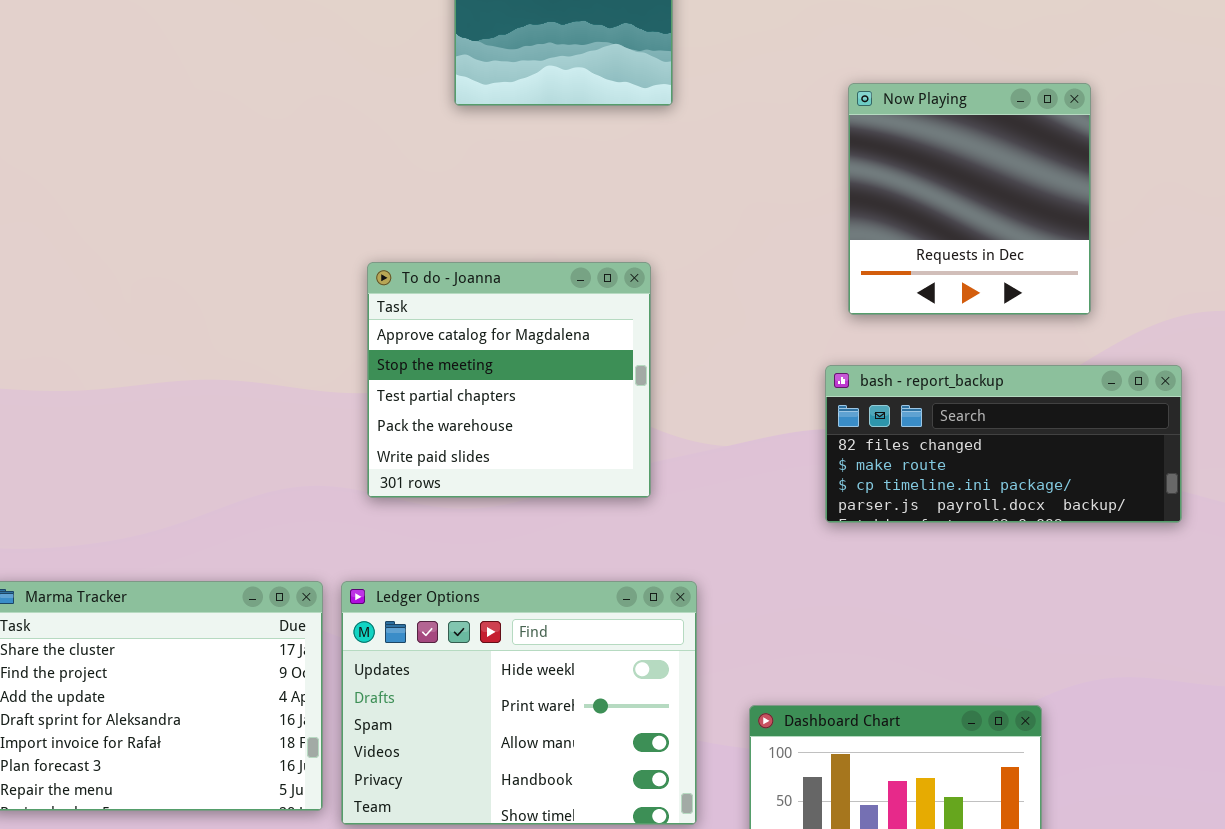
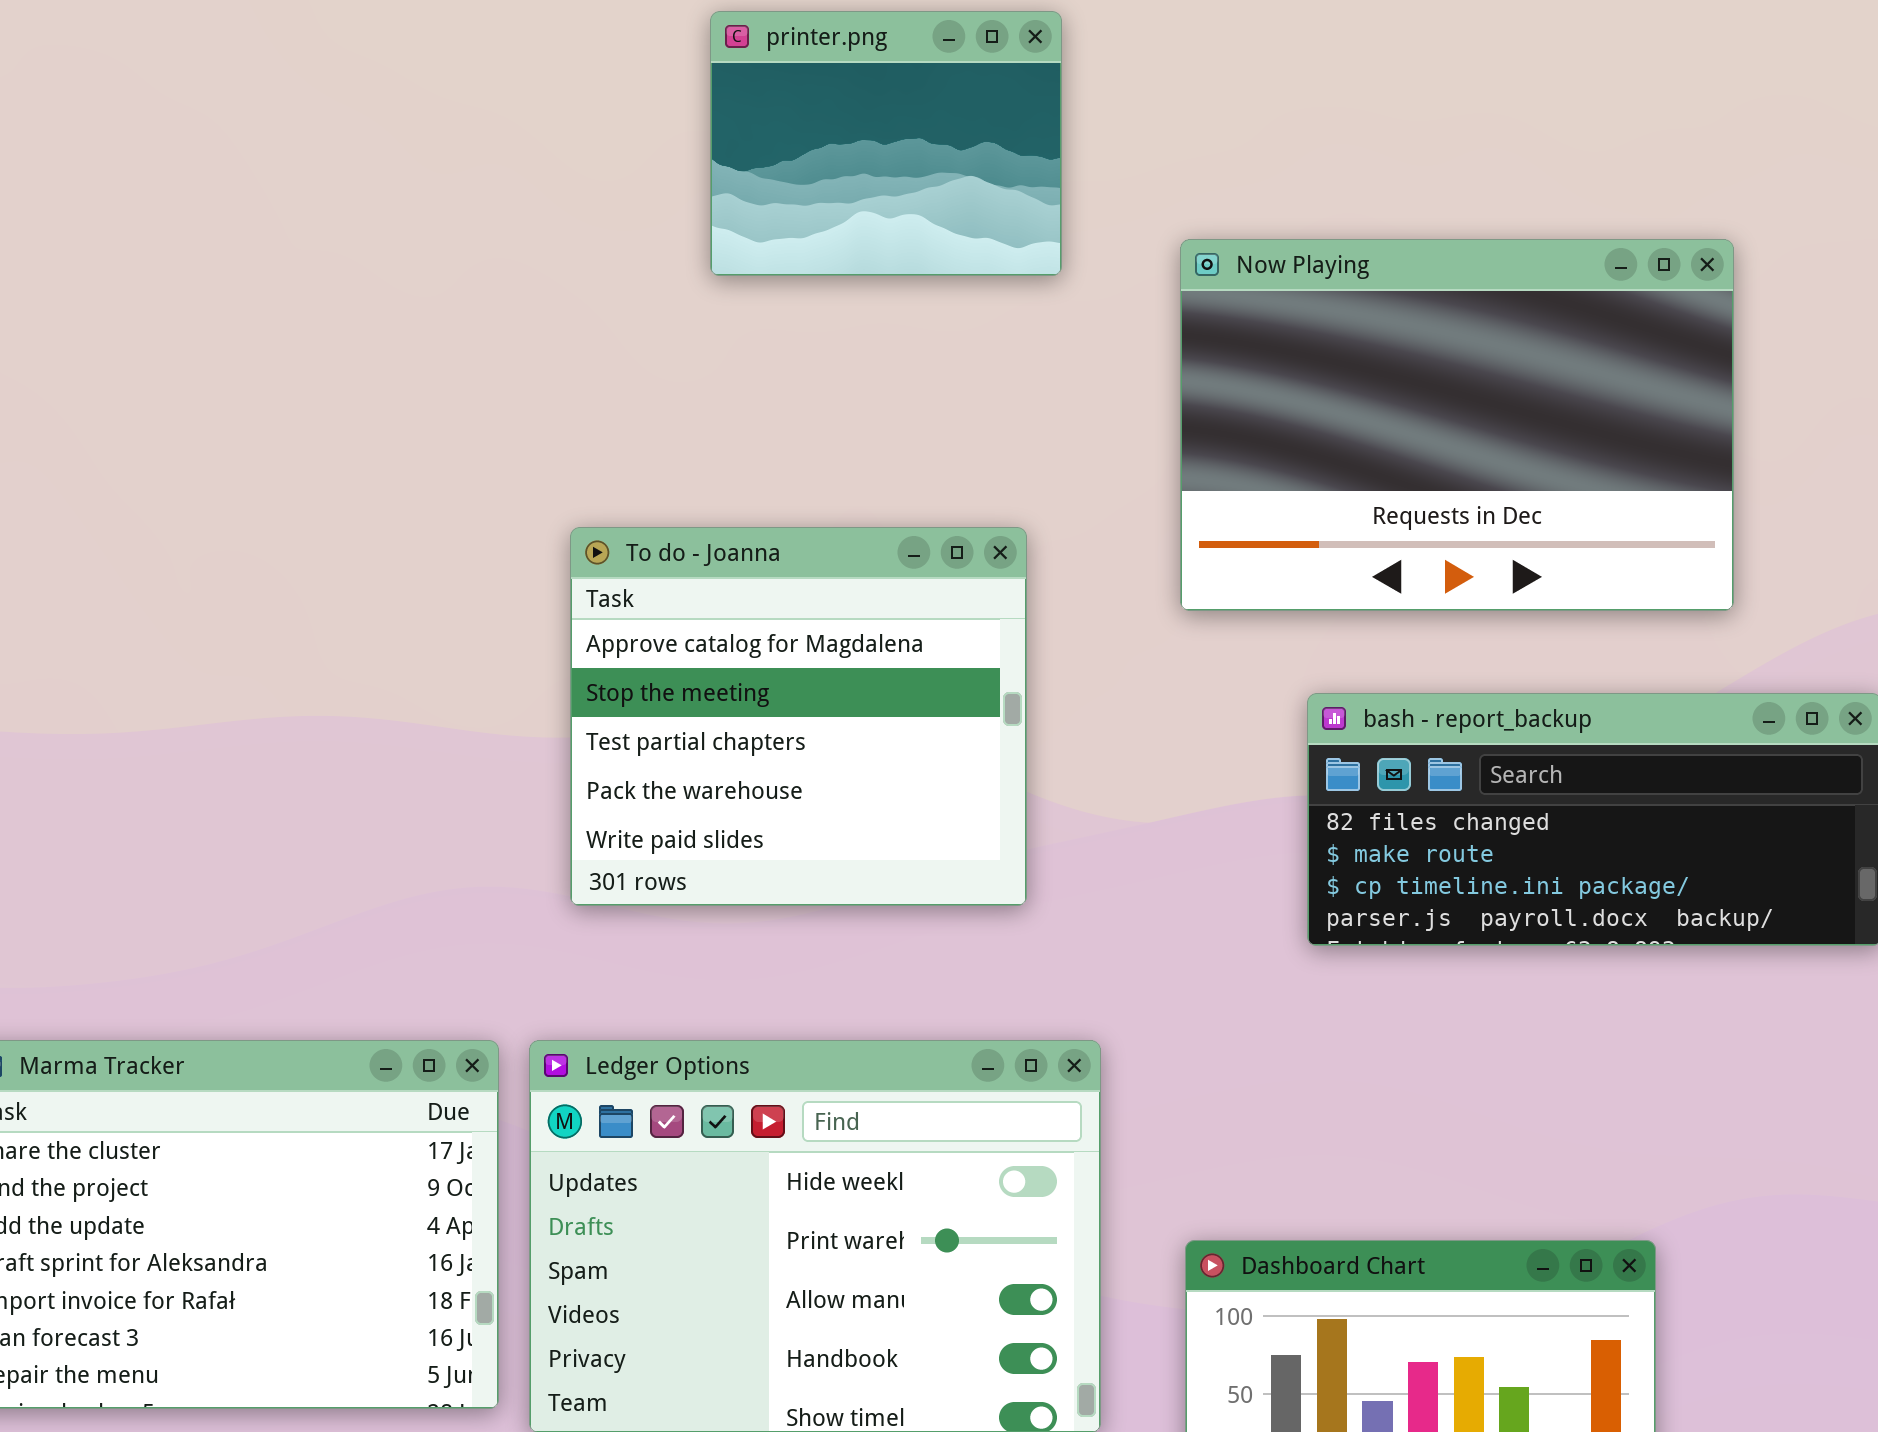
Now Playing: [848,83,1091,315] -> [1180,239,1734,611], resized

